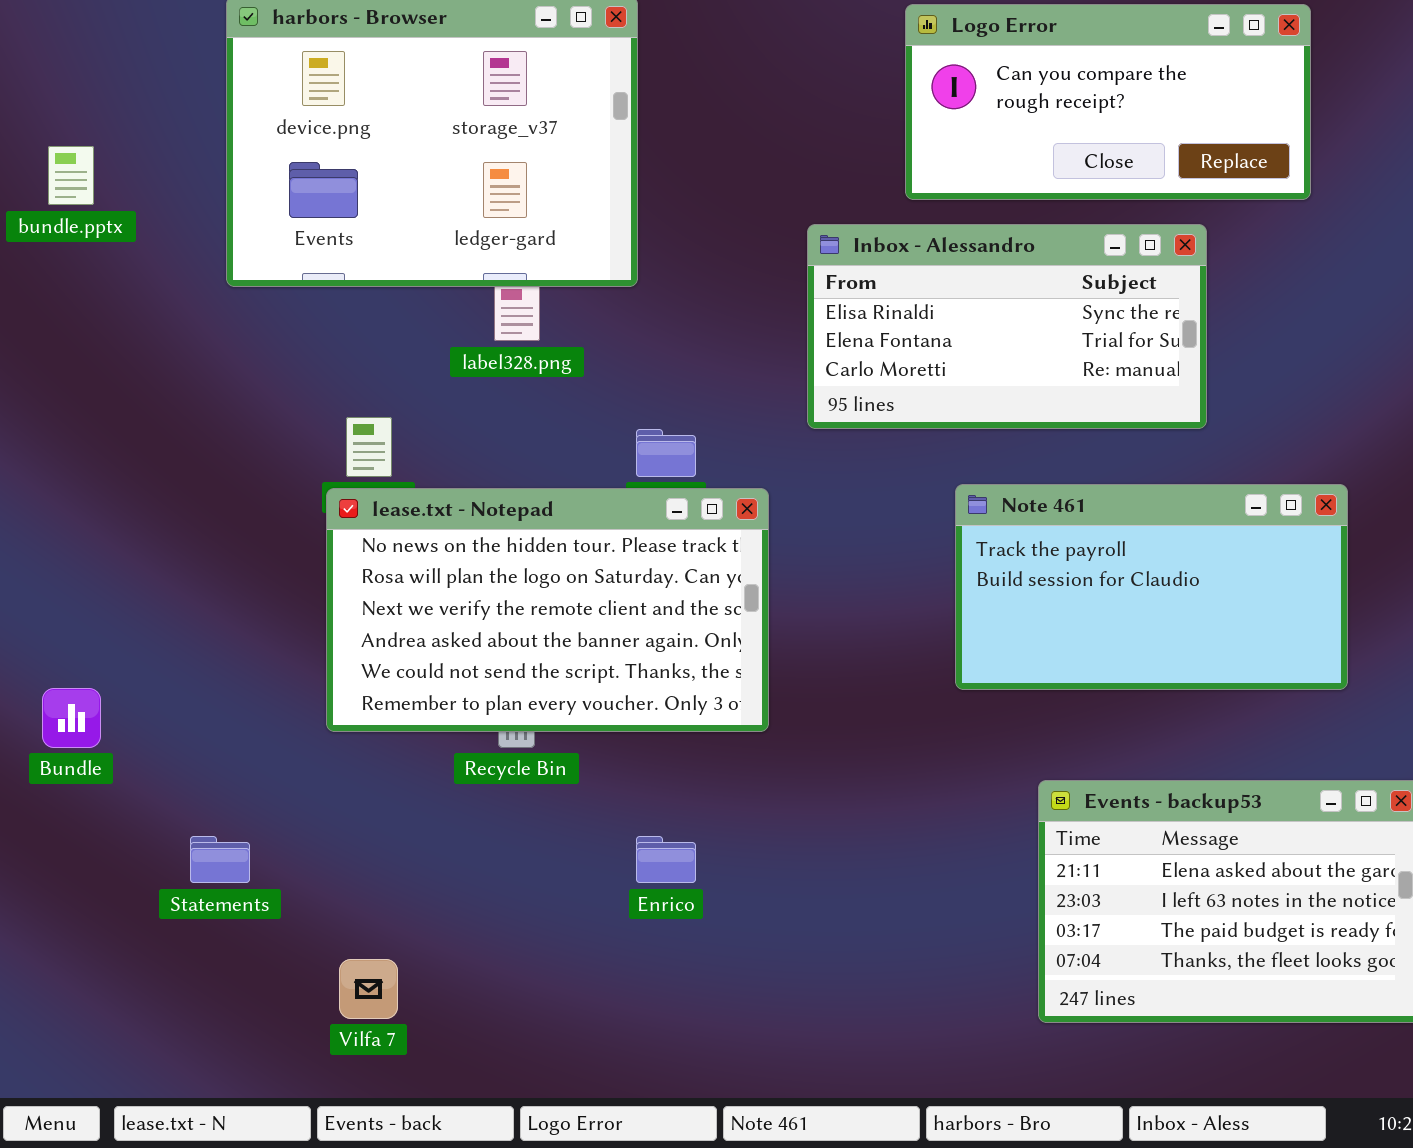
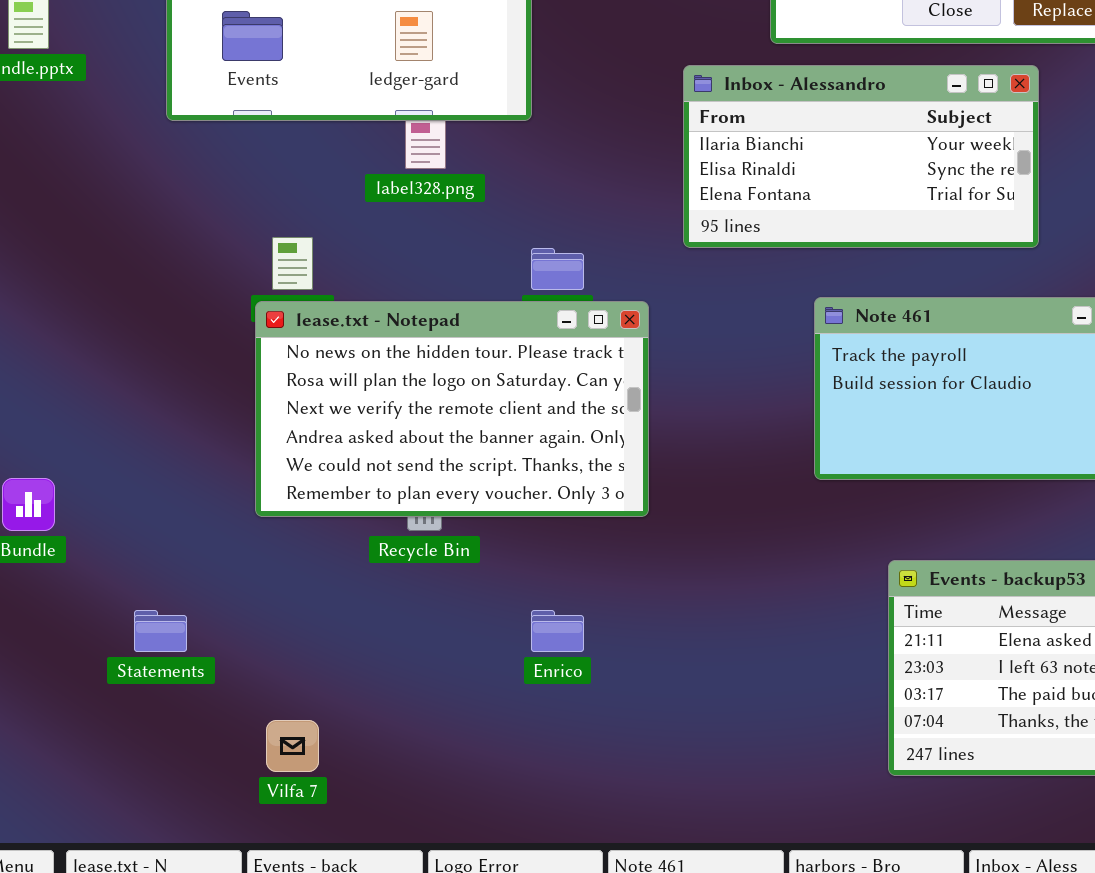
Inbox - Alessandro: [807,224,1207,429] -> [683,65,1039,248], scrolled up 1 row

